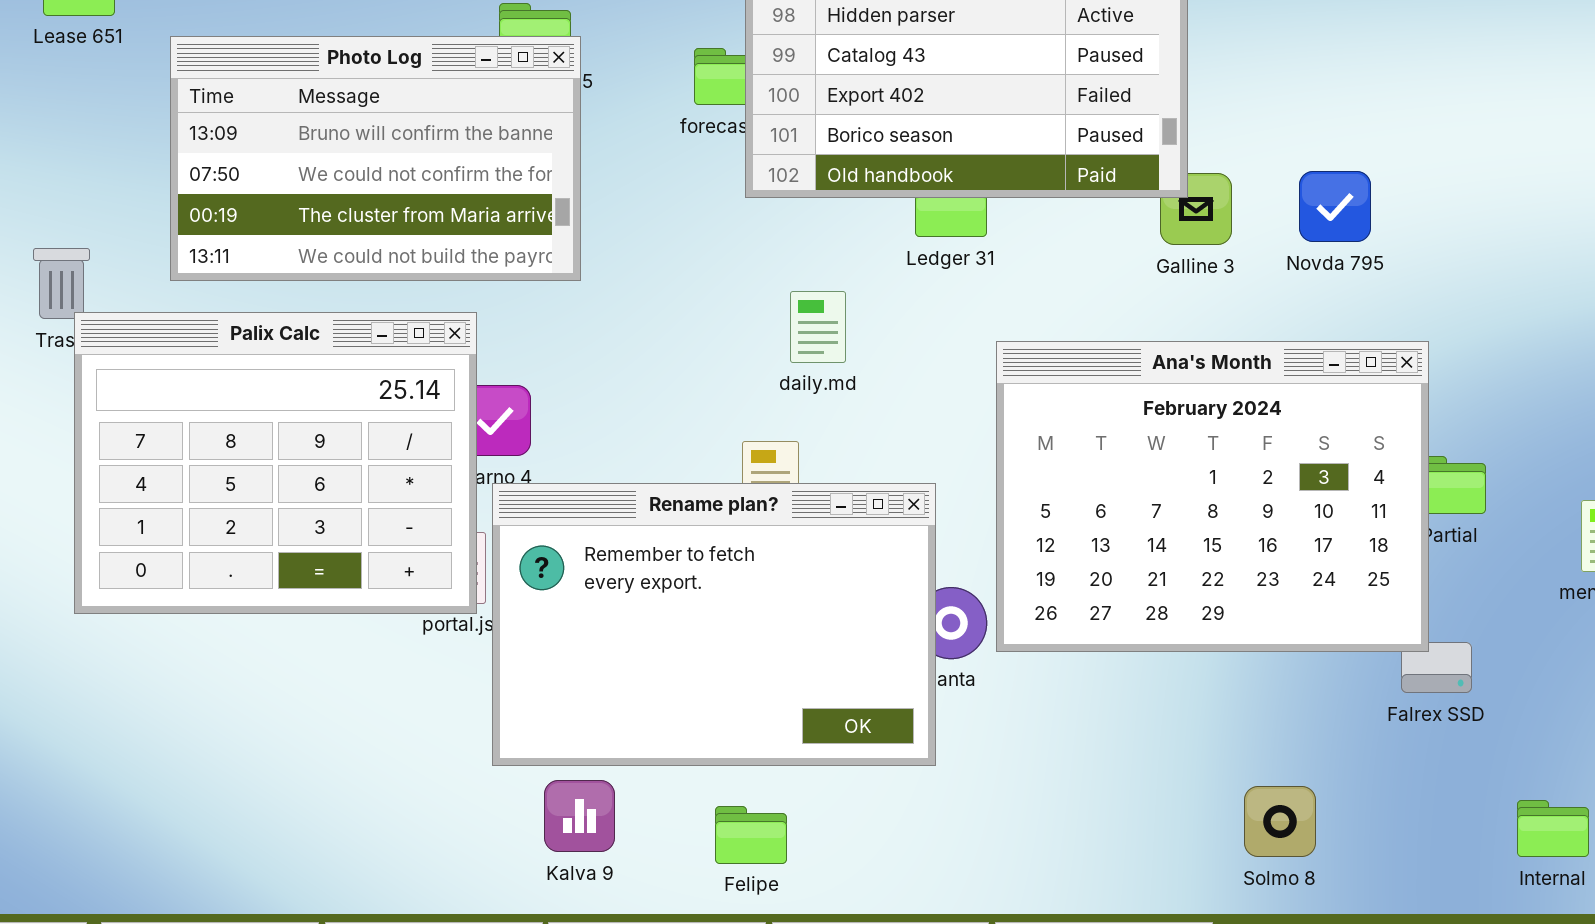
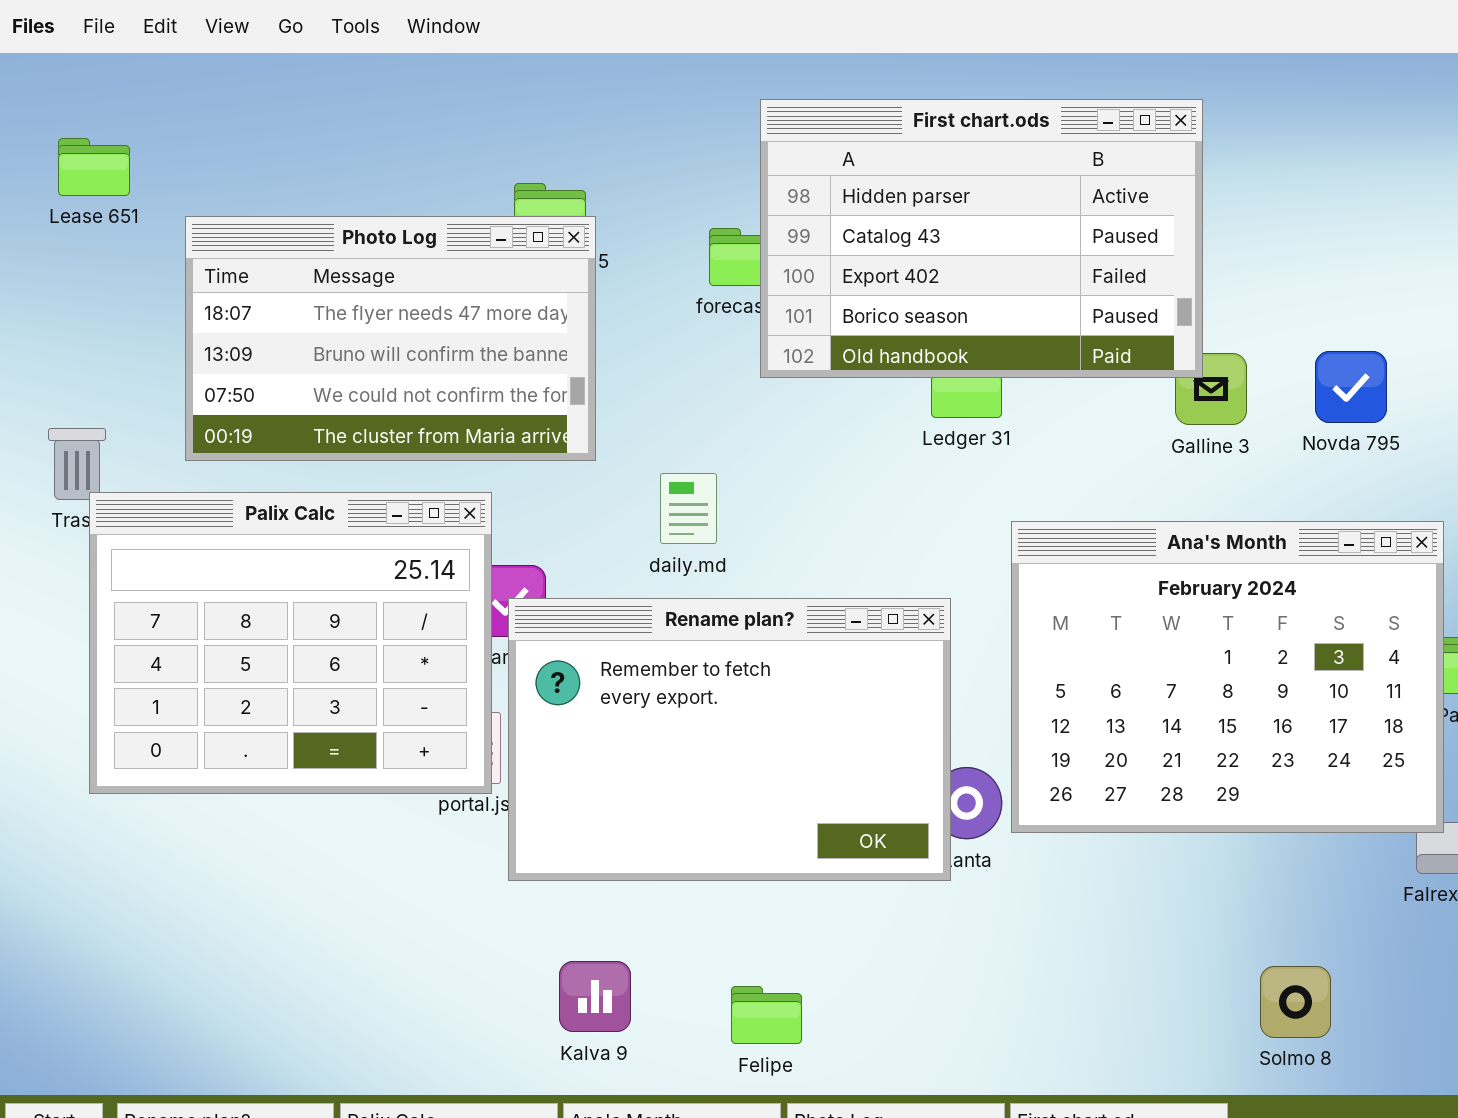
Photo Log: [170,36,581,281] -> [185,216,596,461], scrolled up 1 row
daily.md: [790,291,846,363] -> [660,473,717,544], moved
Rename plan?: [492,483,936,766] -> [508,598,951,881], moved

